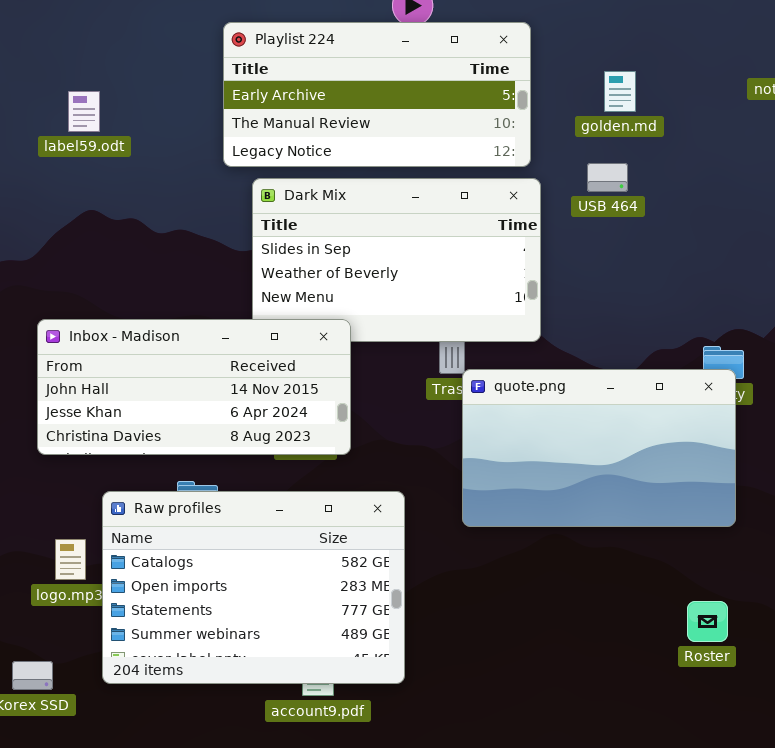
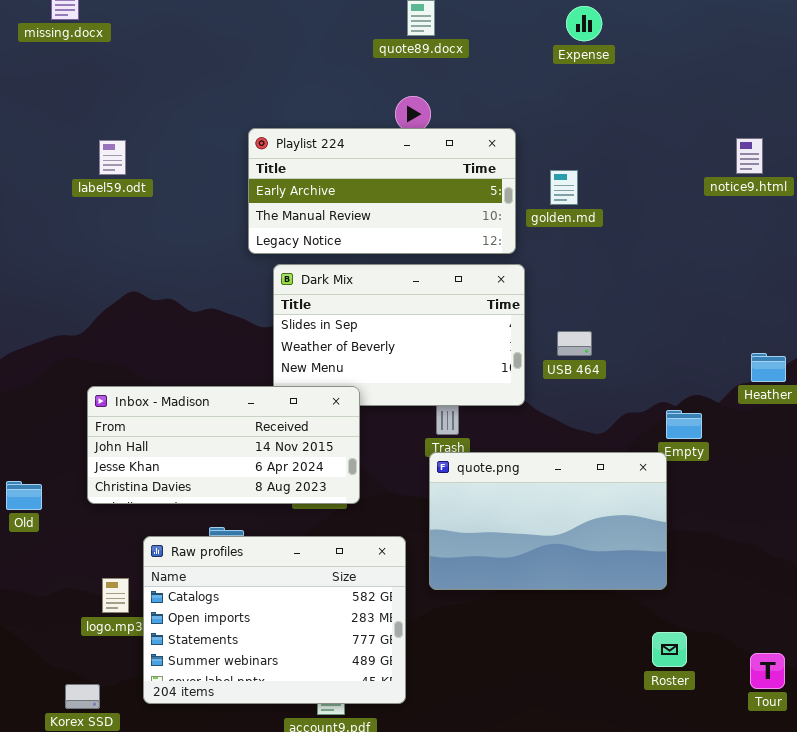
golden.md: [604,71,636,112] -> [550,170,578,205], moved
label59.odt: [68,91,100,132] -> [99,140,126,175], moved
USB 464: [587,163,628,192] -> [557,331,592,356], moved
quote.png: [462,369,736,527] -> [429,452,667,590], moved

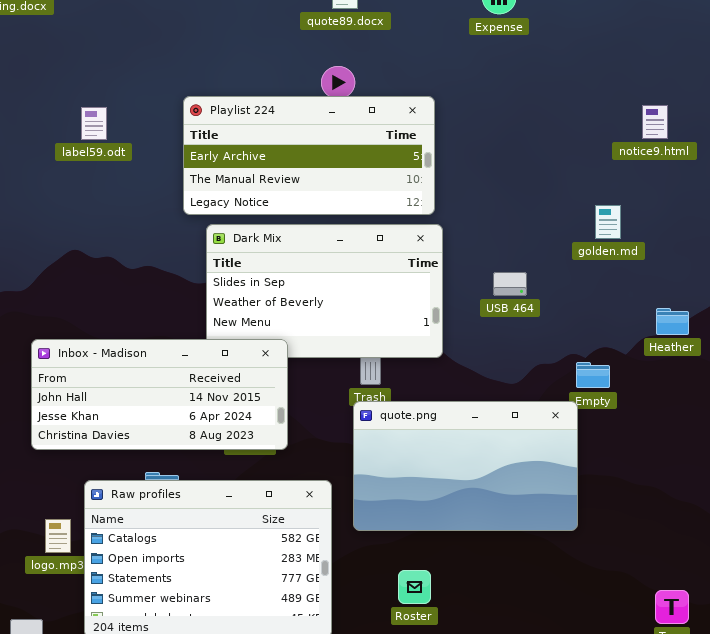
label59.odt: [99,140,126,175] -> [81,107,107,140], moved
golden.md: [550,170,578,205] -> [595,205,621,239], moved
USB 464: [557,331,592,356] -> [493,272,527,296], moved
Roster: [652,632,687,667] -> [398,570,431,604], moved

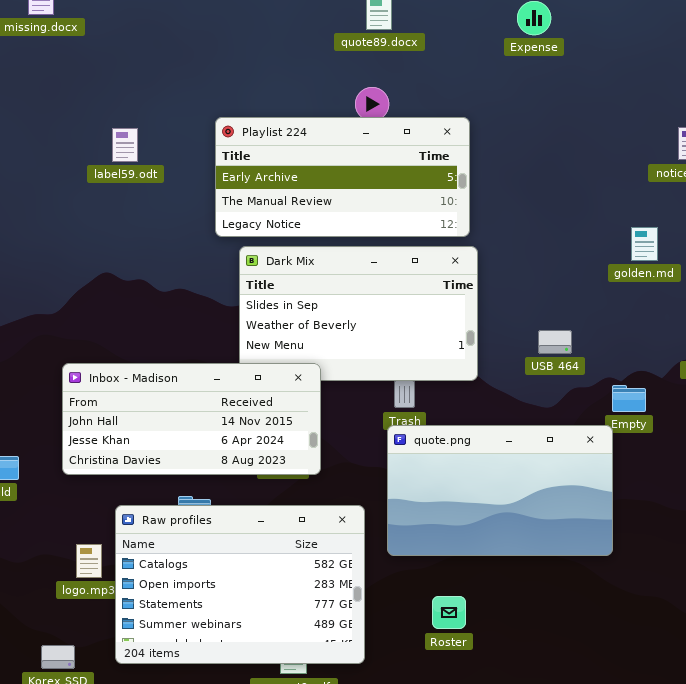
USB 464: [493,272,527,296] -> [538,330,572,354], moved

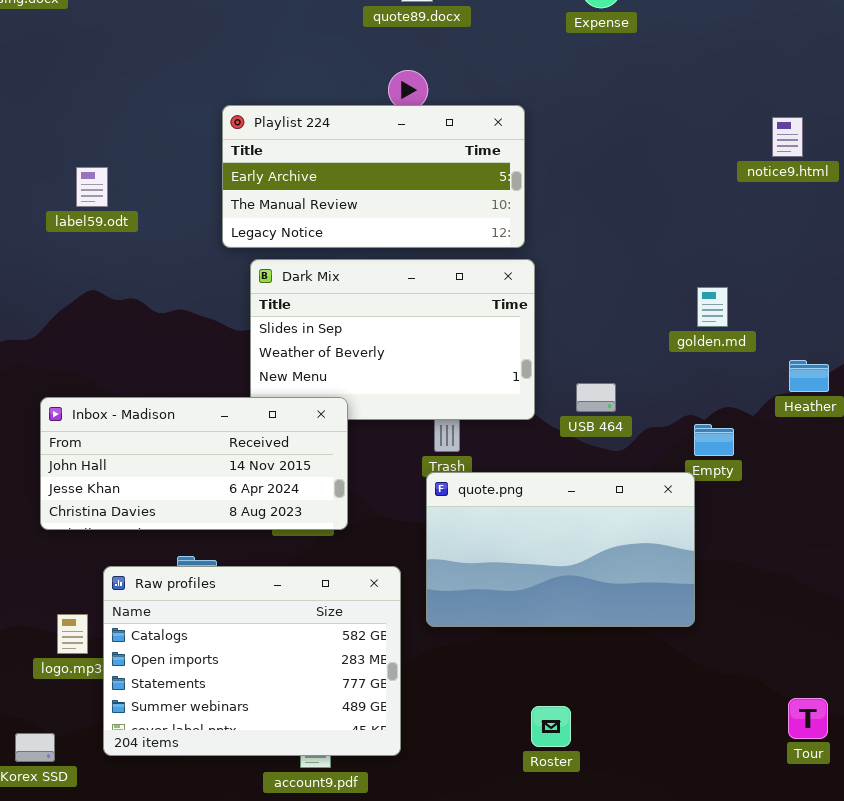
label59.odt: [112,128,138,162] -> [76,167,108,207], moved
golden.md: [631,227,658,261] -> [697,287,728,327], moved
USB 464: [538,330,572,354] -> [576,383,616,412], moved
Roster: [432,596,466,629] -> [531,706,571,747], moved

